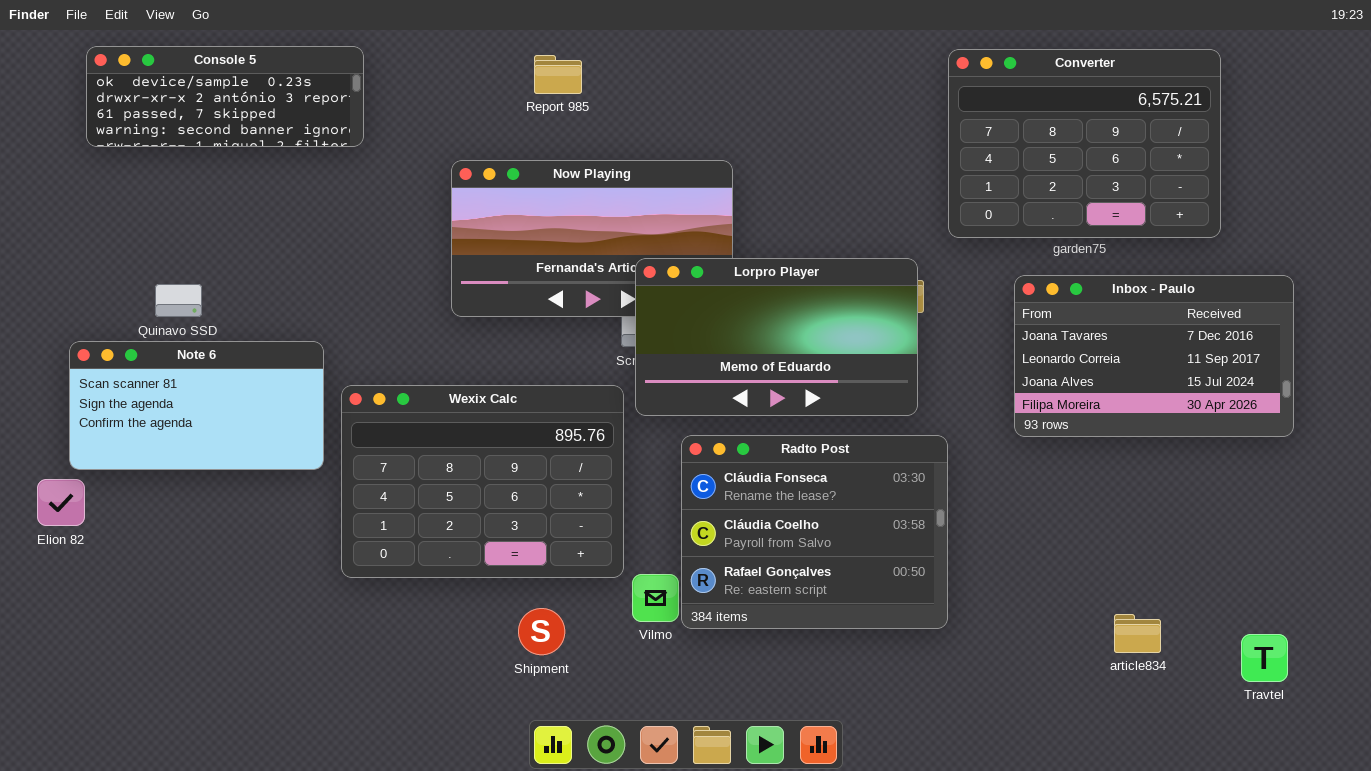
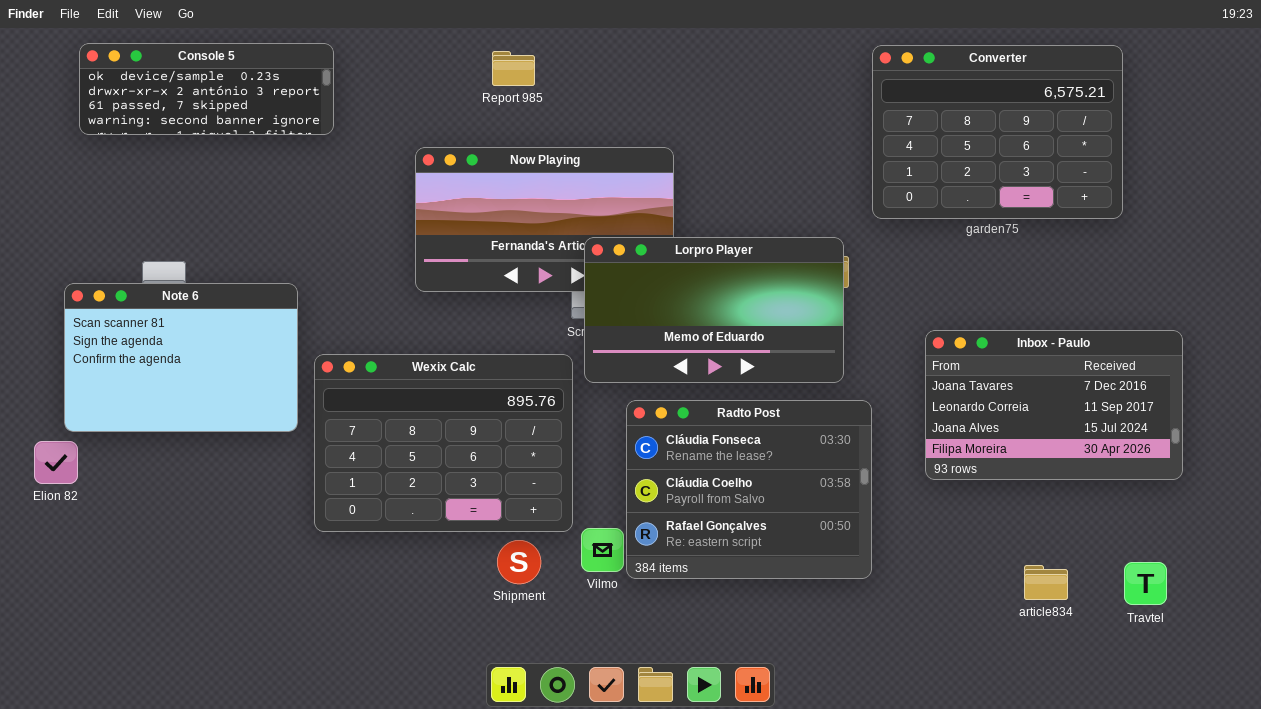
Inbox - Paulo: [1014,275,1294,437] -> [925,330,1183,480], moved
Note 6: [69,341,324,470] -> [64,283,298,432], resized
Shipment: [518,608,565,655] -> [497,540,541,584], moved
Travtel: [1241,634,1288,682] -> [1124,562,1167,605], moved

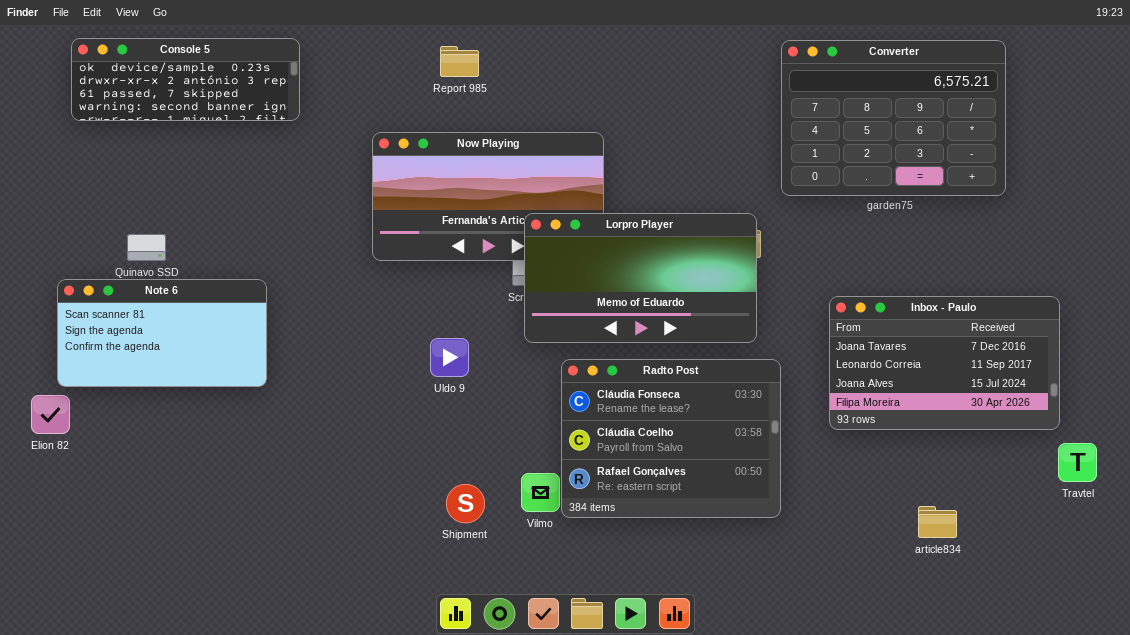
Note 6: [64,283,298,432] -> [57,279,267,387], resized
Wexix Calc: [314,354,573,532] -> none, closed
Travtel: [1124,562,1167,605] -> [1058,443,1097,482], moved

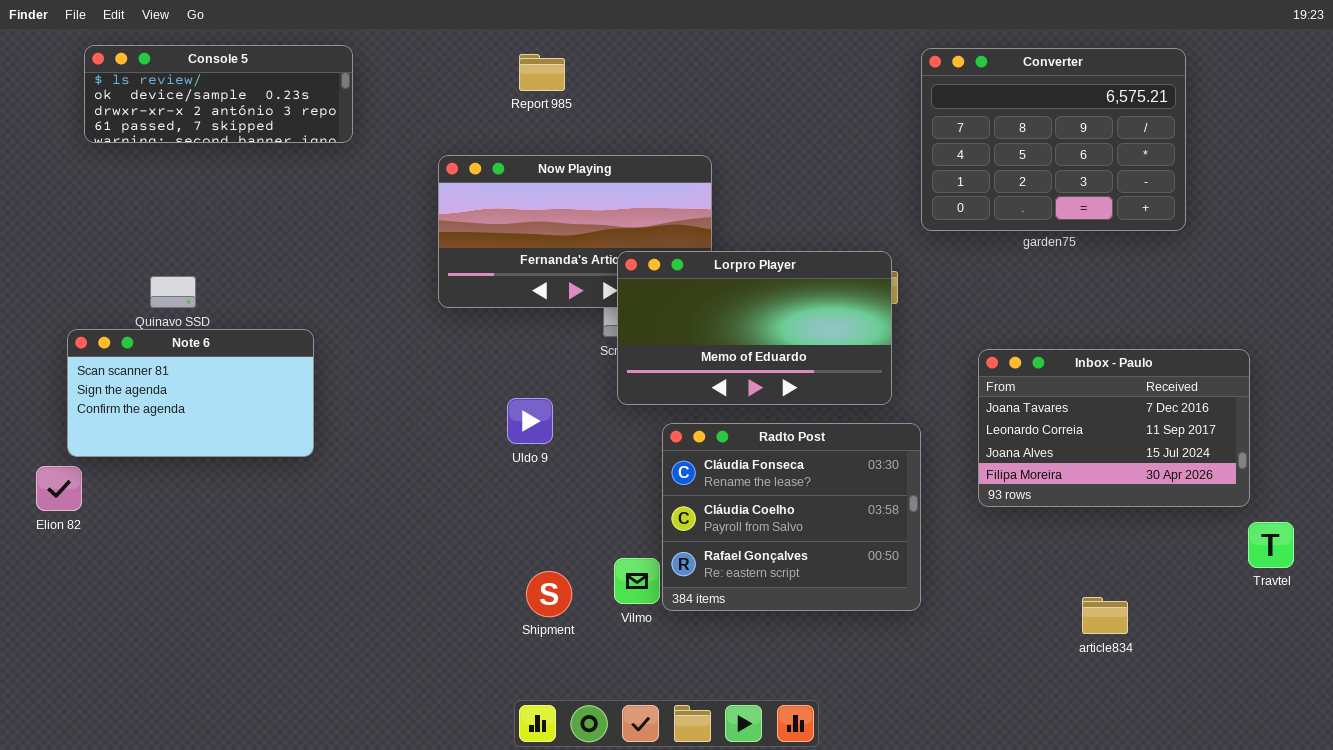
Console 5: [71,38,300,121] -> [84,45,353,143], scrolled up 1 row

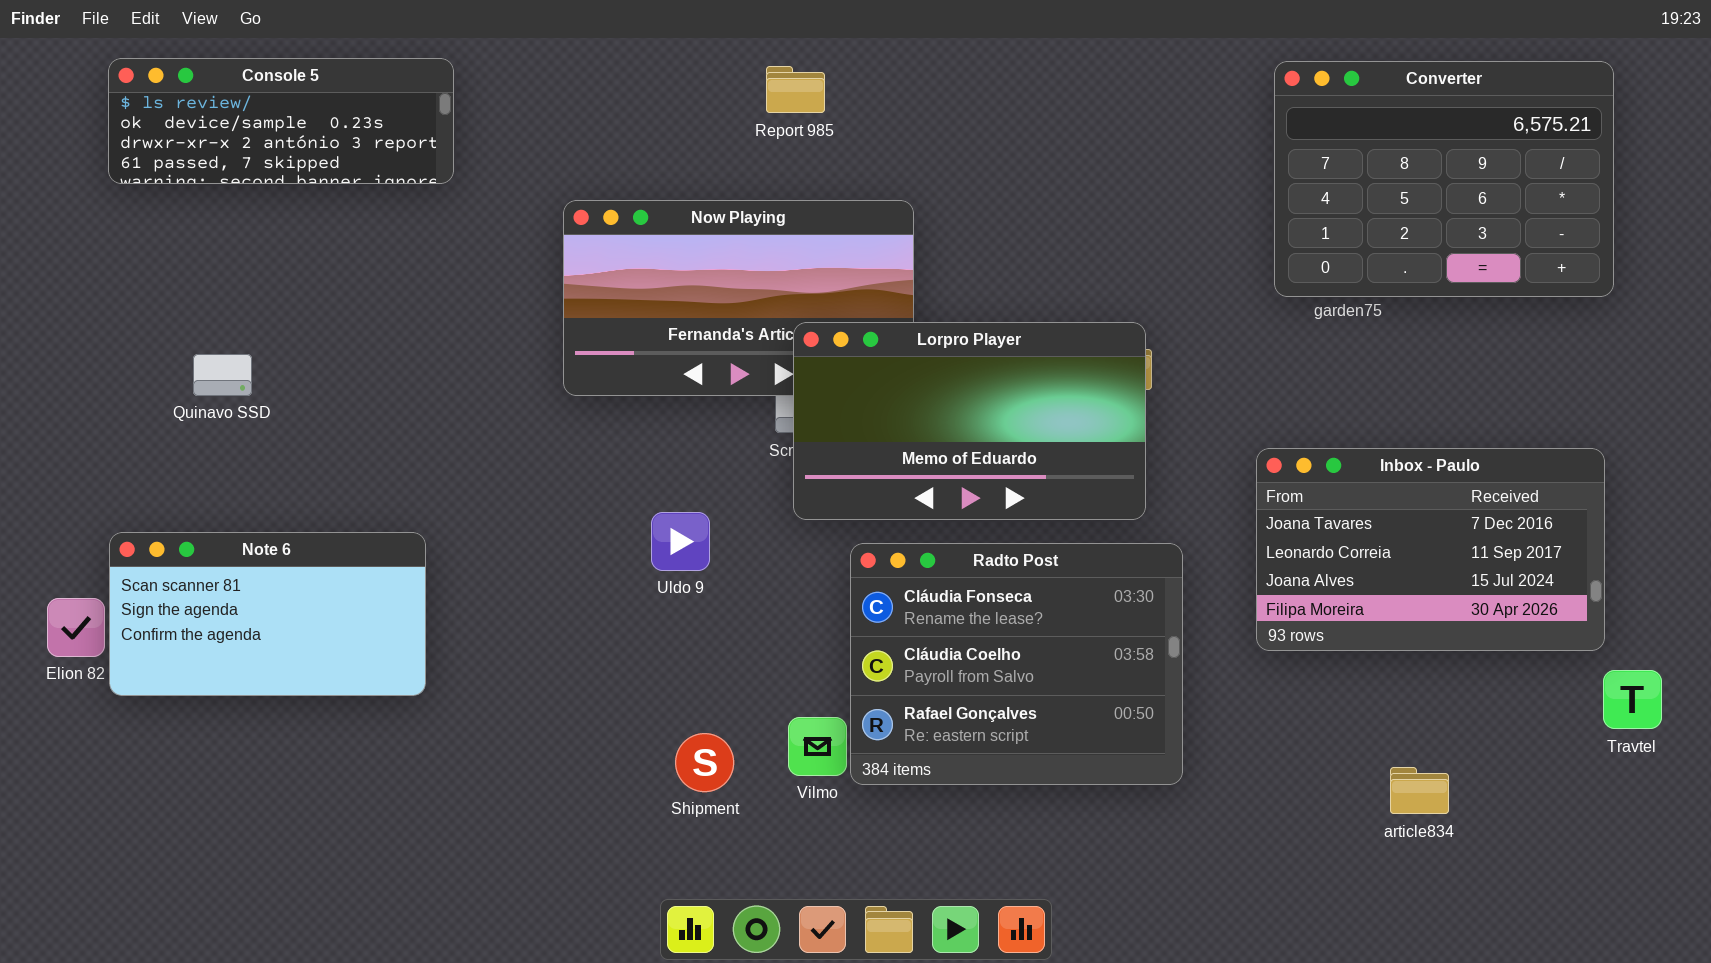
Converter: [921,48,1186,231] -> [1274,61,1614,297], moved
Report 985: [519,54,565,91] -> [766,66,825,113], moved
Note 6: [67,329,314,457] -> [109,532,426,696], moved

